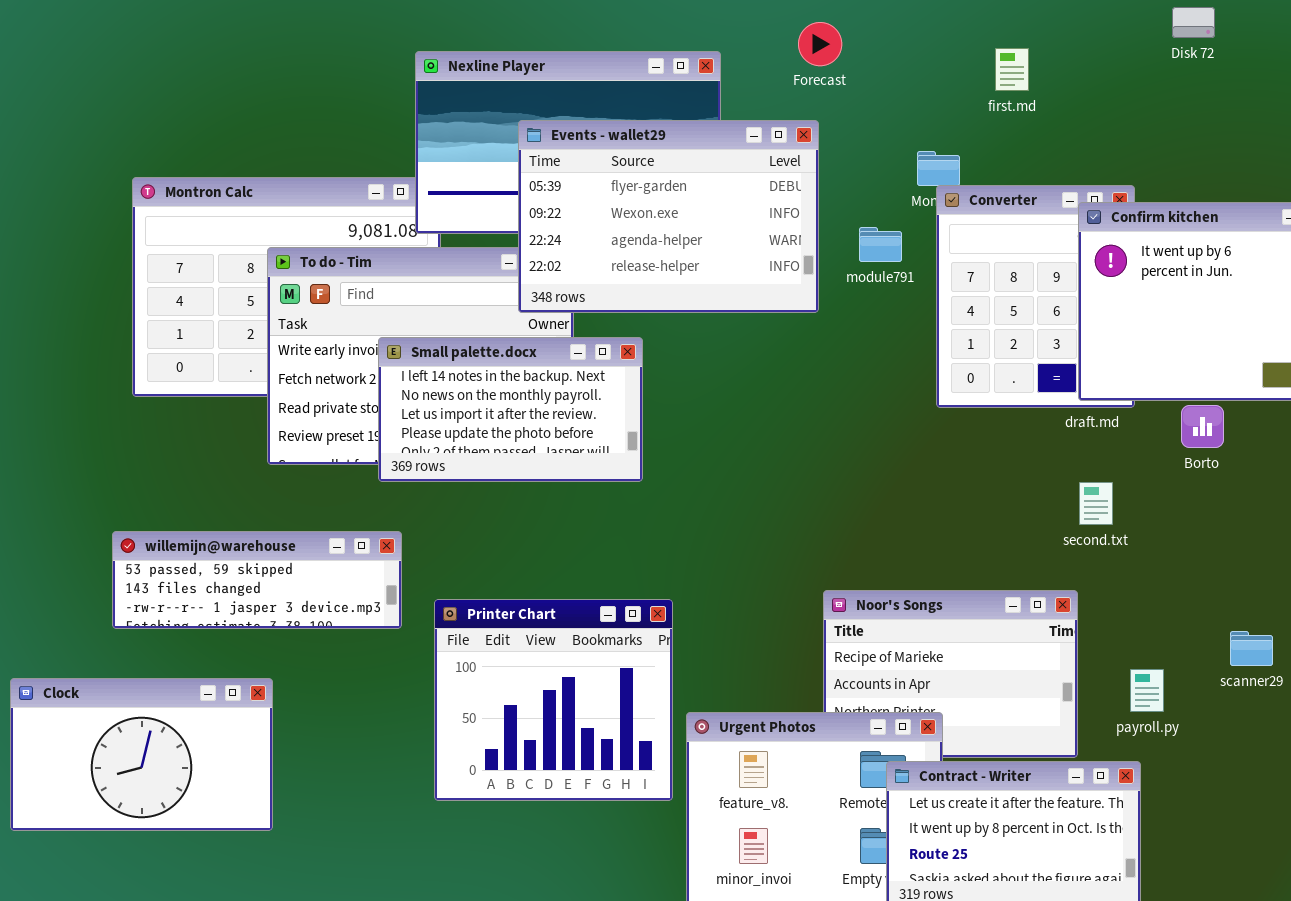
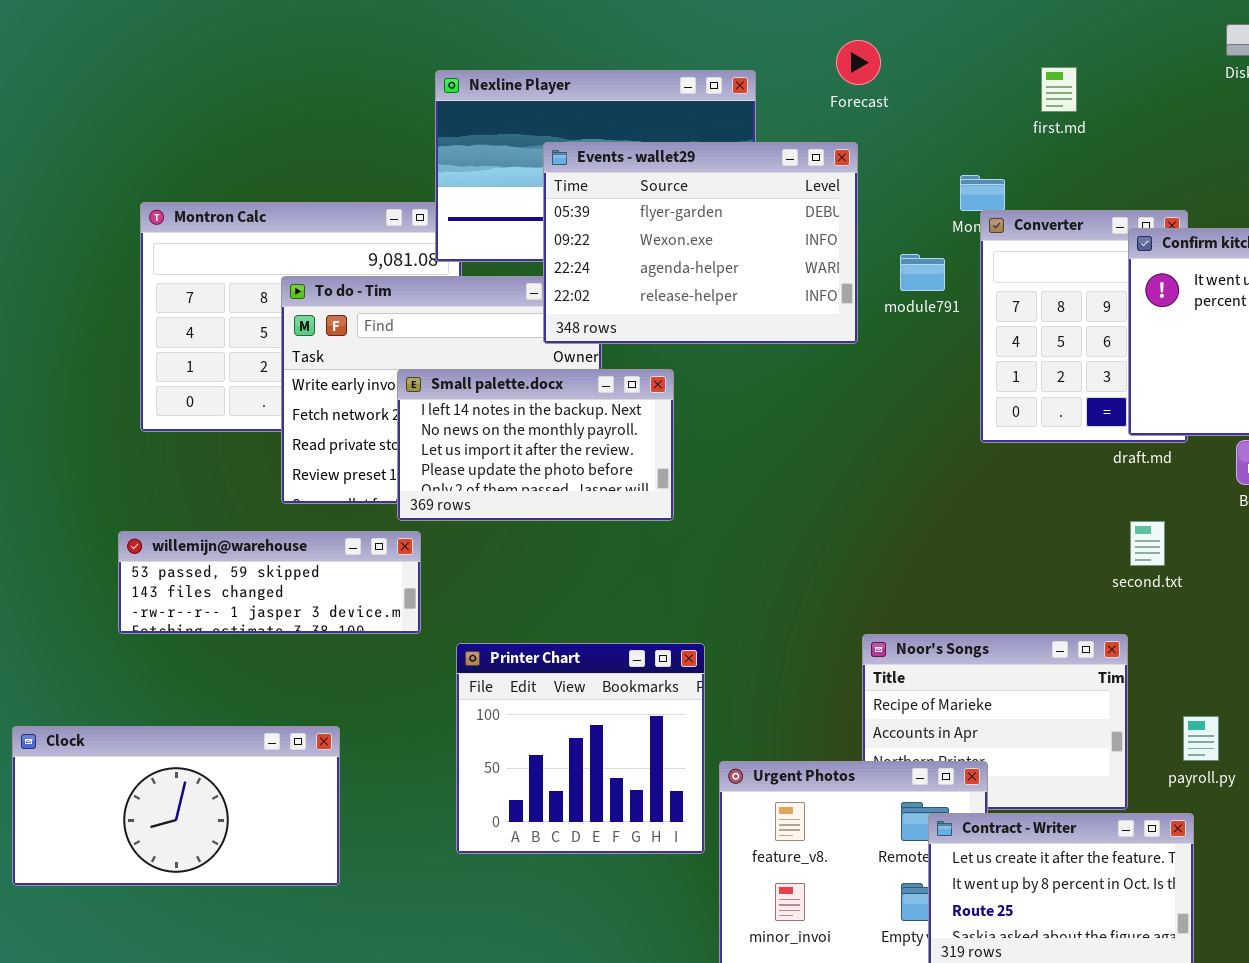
willemijn@warehouse: [112,531,402,629] -> [118,531,421,634], moved
Clock: [10,678,273,831] -> [12,726,340,886], resized

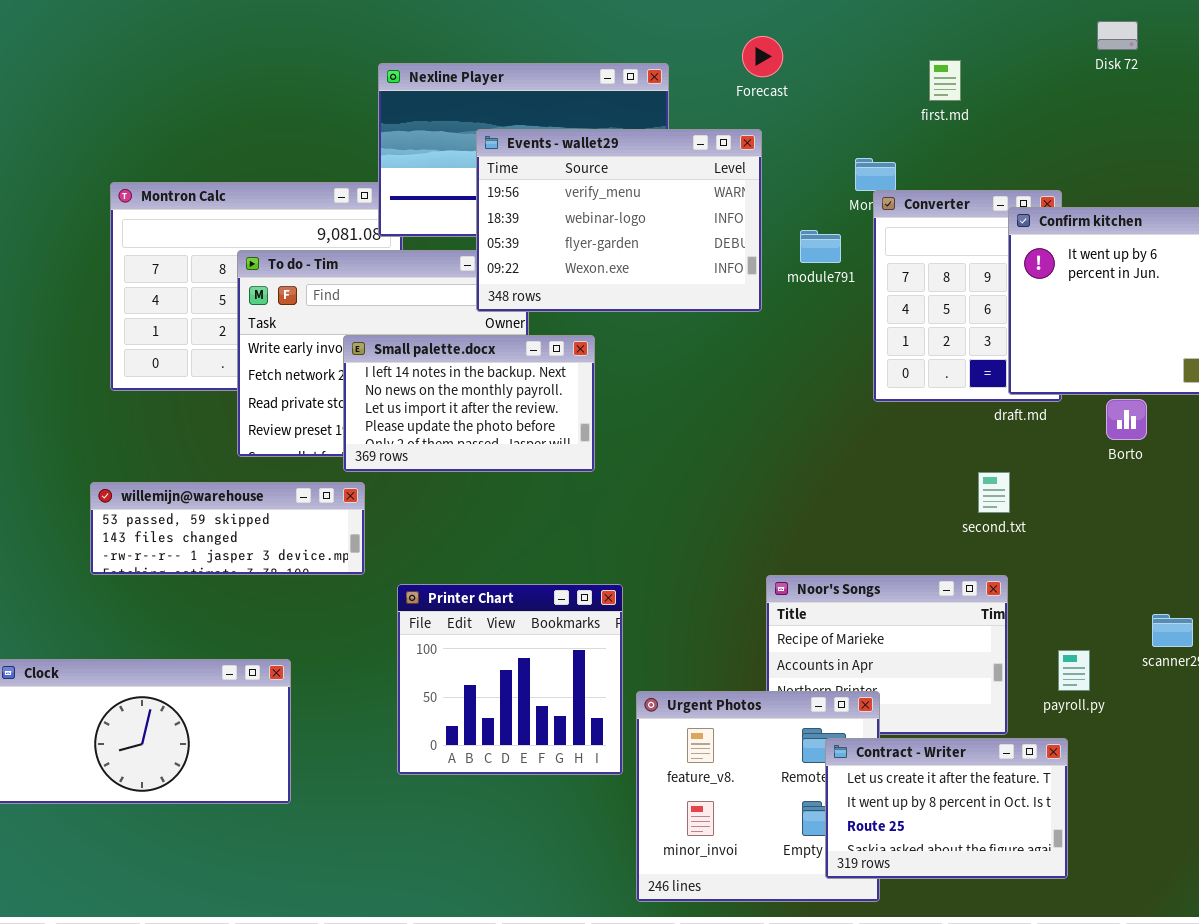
Events - wallet29: [543,142,858,344] -> [476,129,762,312], scrolled up 2 rows
second.txt: [1130,521,1165,566] -> [978,472,1010,513], moved

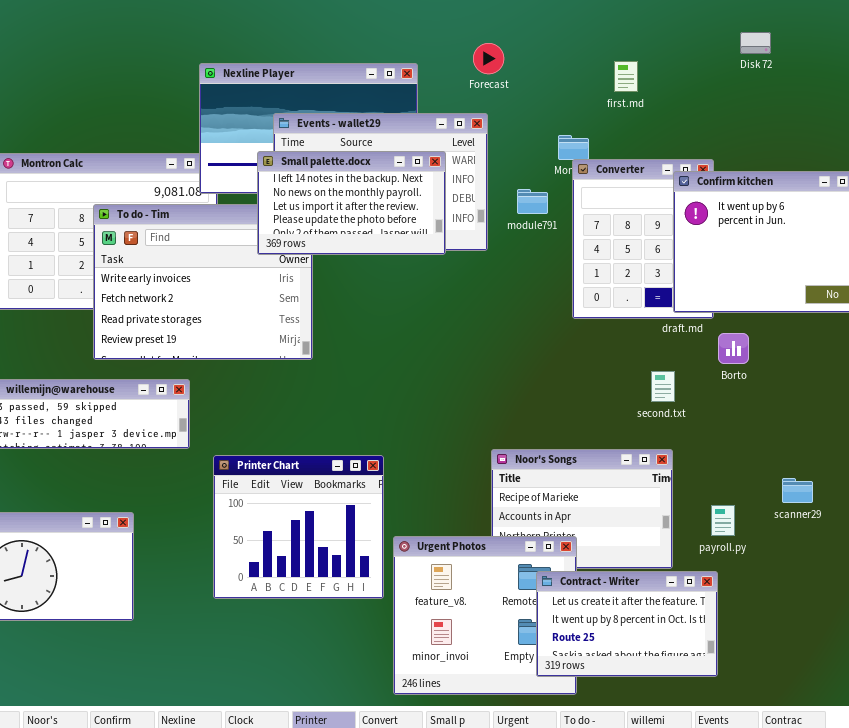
Small palette.docx: [343,335,595,472] -> [257,151,446,255], moved
Borto: [1106,399,1147,440] -> [718,333,749,364], moved

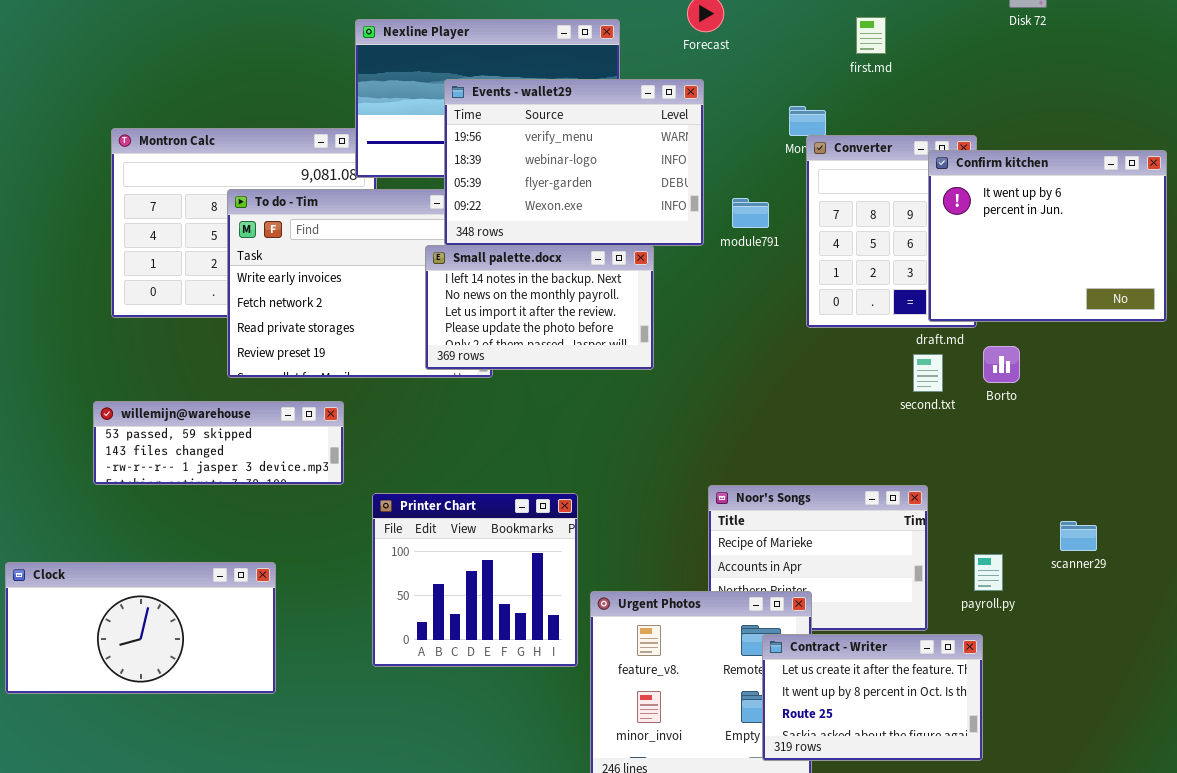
Small palette.docx: [257,151,446,255] -> [425,245,654,370], moved
module791: [517,189,548,214] -> [732,198,769,228], moved
second.txt: [651,371,675,402] -> [913,354,943,392], moved

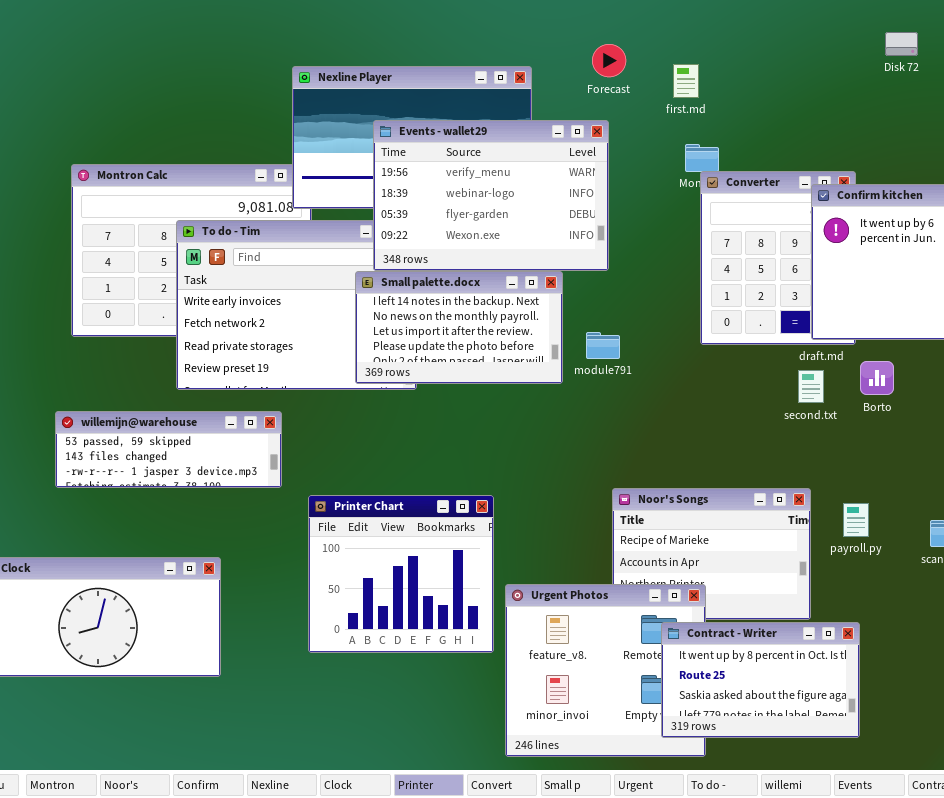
first.md: [856,17,886,54] -> [673,64,699,98], moved
module791: [732,198,769,228] -> [586,332,620,359], moved
payroll.py: [974,554,1003,591] -> [843,503,869,537], moved
Contract - Writer: [762,634,983,761] -> [661,622,860,738], scrolled down 1 row

